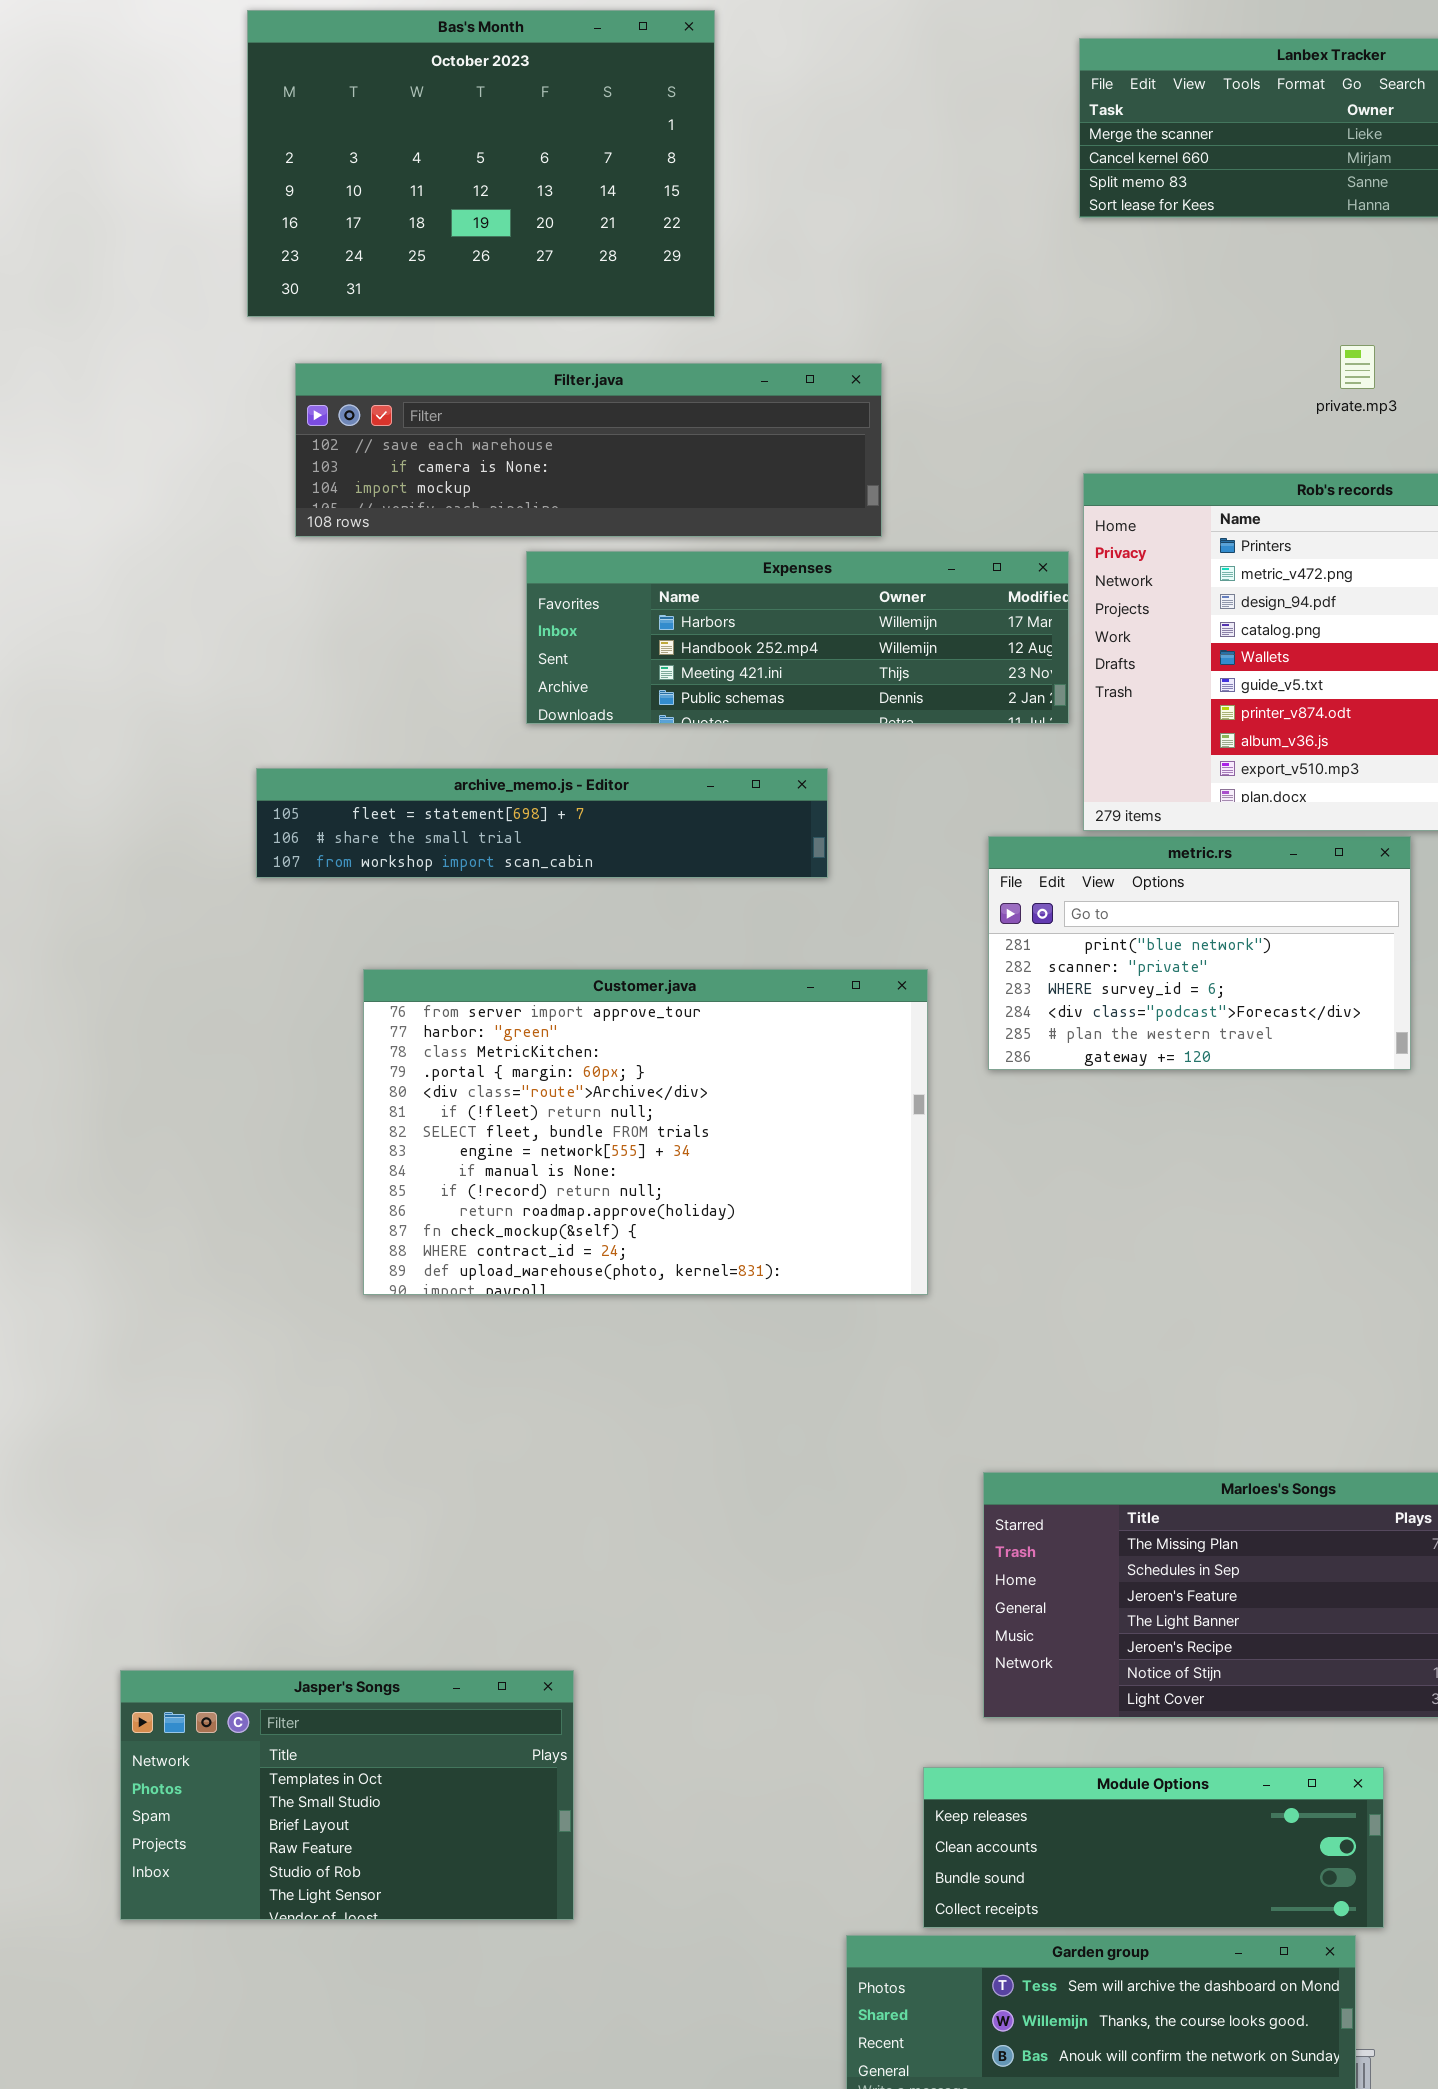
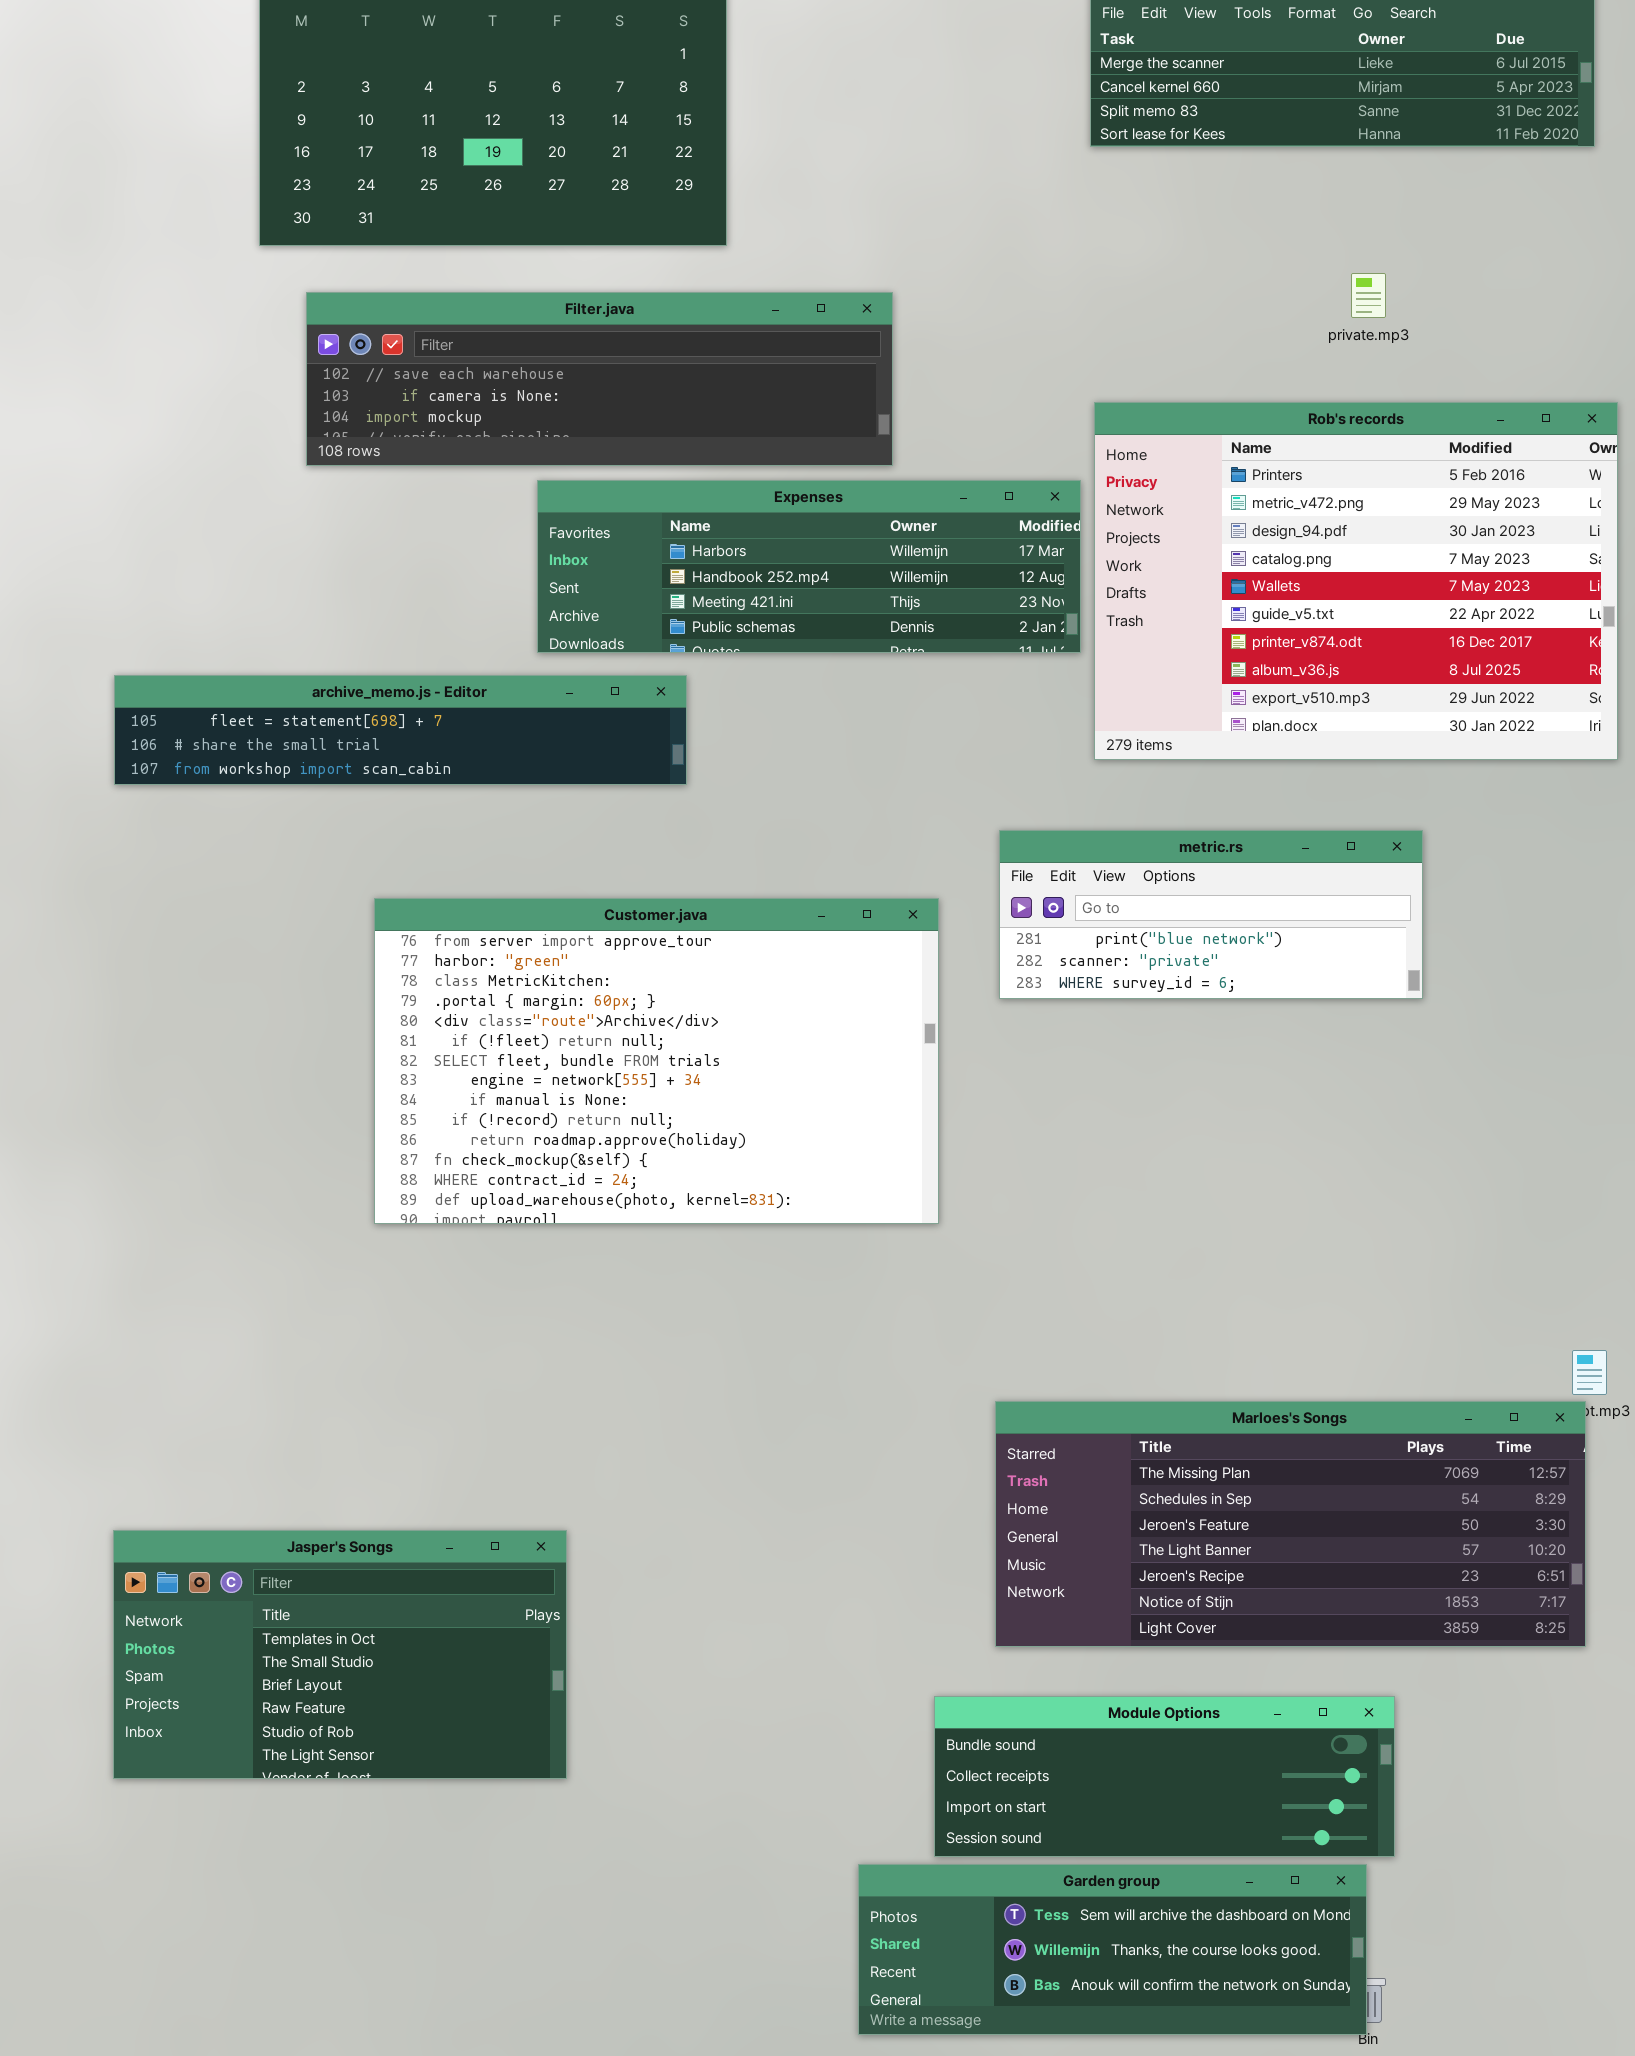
archive_memo.js - Editor: [256,768,828,878] -> [114,675,687,785], moved
metric.rs: [988,836,1411,1070] -> [999,830,1423,999], resized
Jasper's Songs: [120,1670,574,1920] -> [113,1530,567,1779], moved
Module Options: [923,1767,1384,1928] -> [934,1696,1395,1857], scrolled down 2 rows

